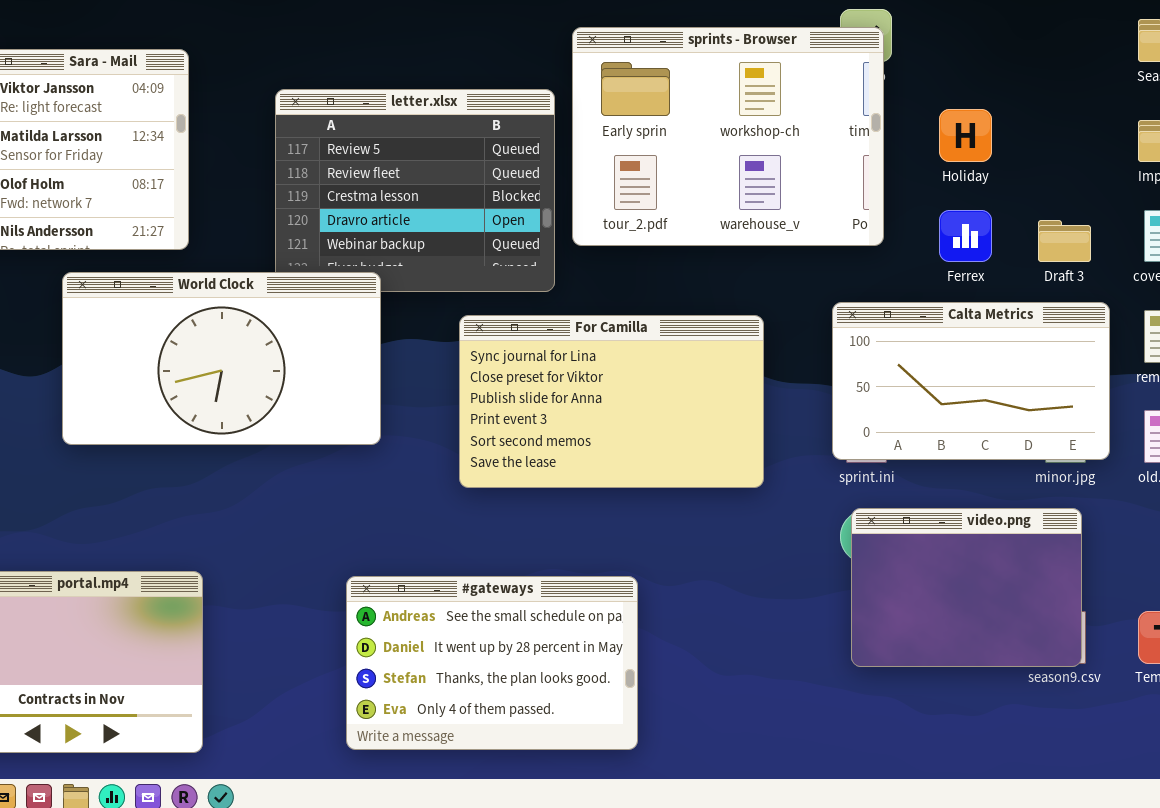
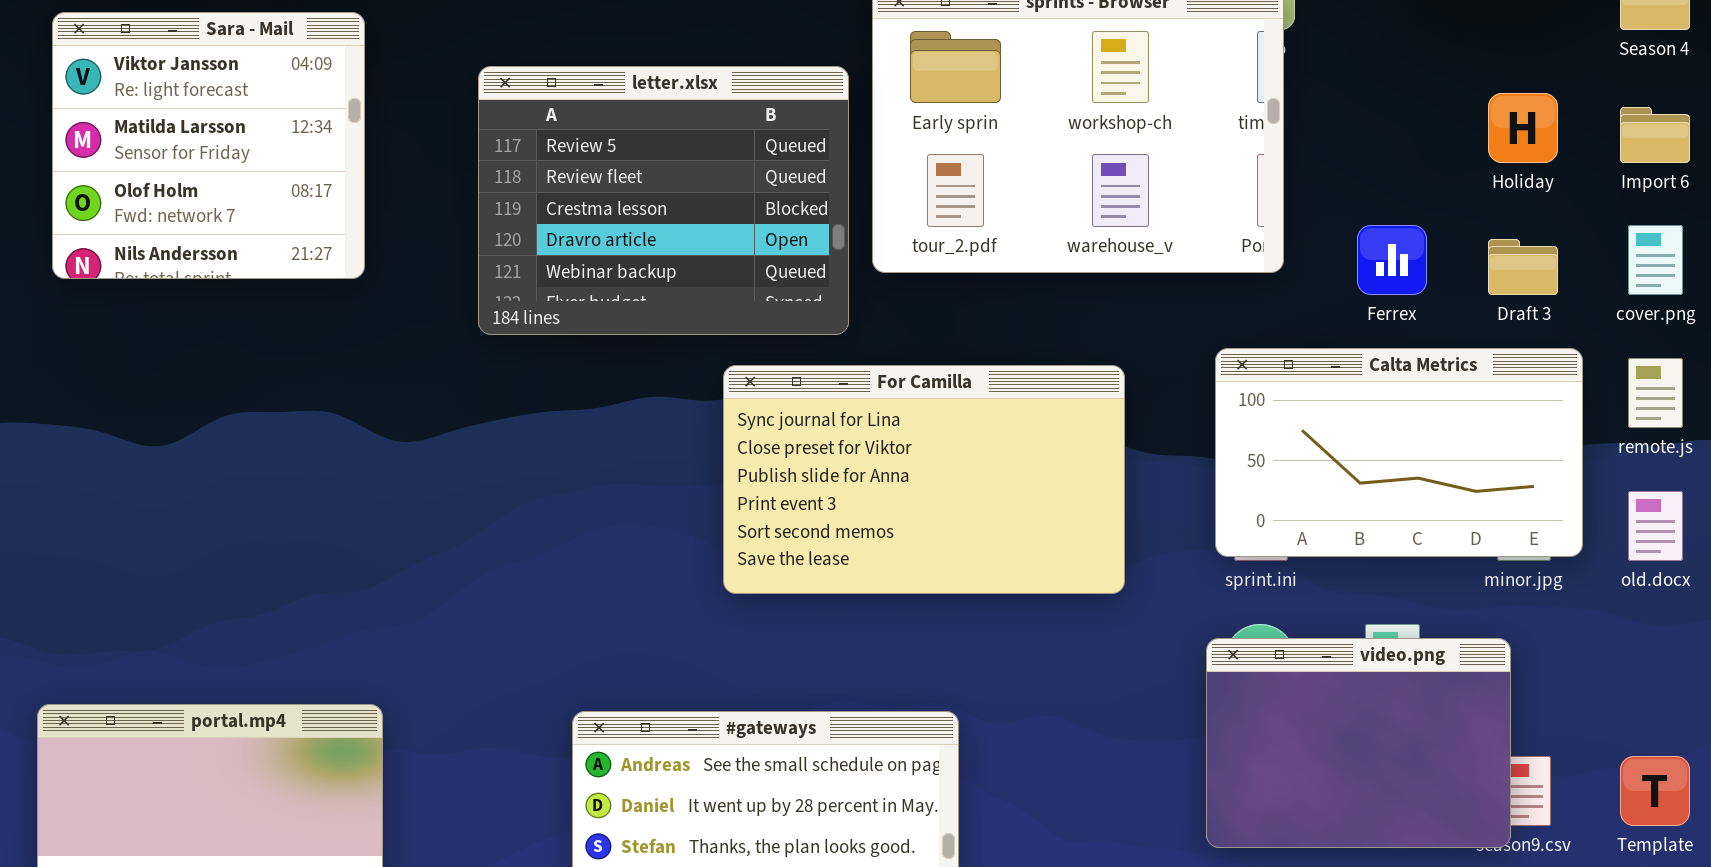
Holiday: [939,109,992,162] -> [1488,93,1558,163], moved
World Clock: [62,272,381,445] -> none, closed
video.png: [851,508,1082,667] -> [1206,638,1511,848], moved

